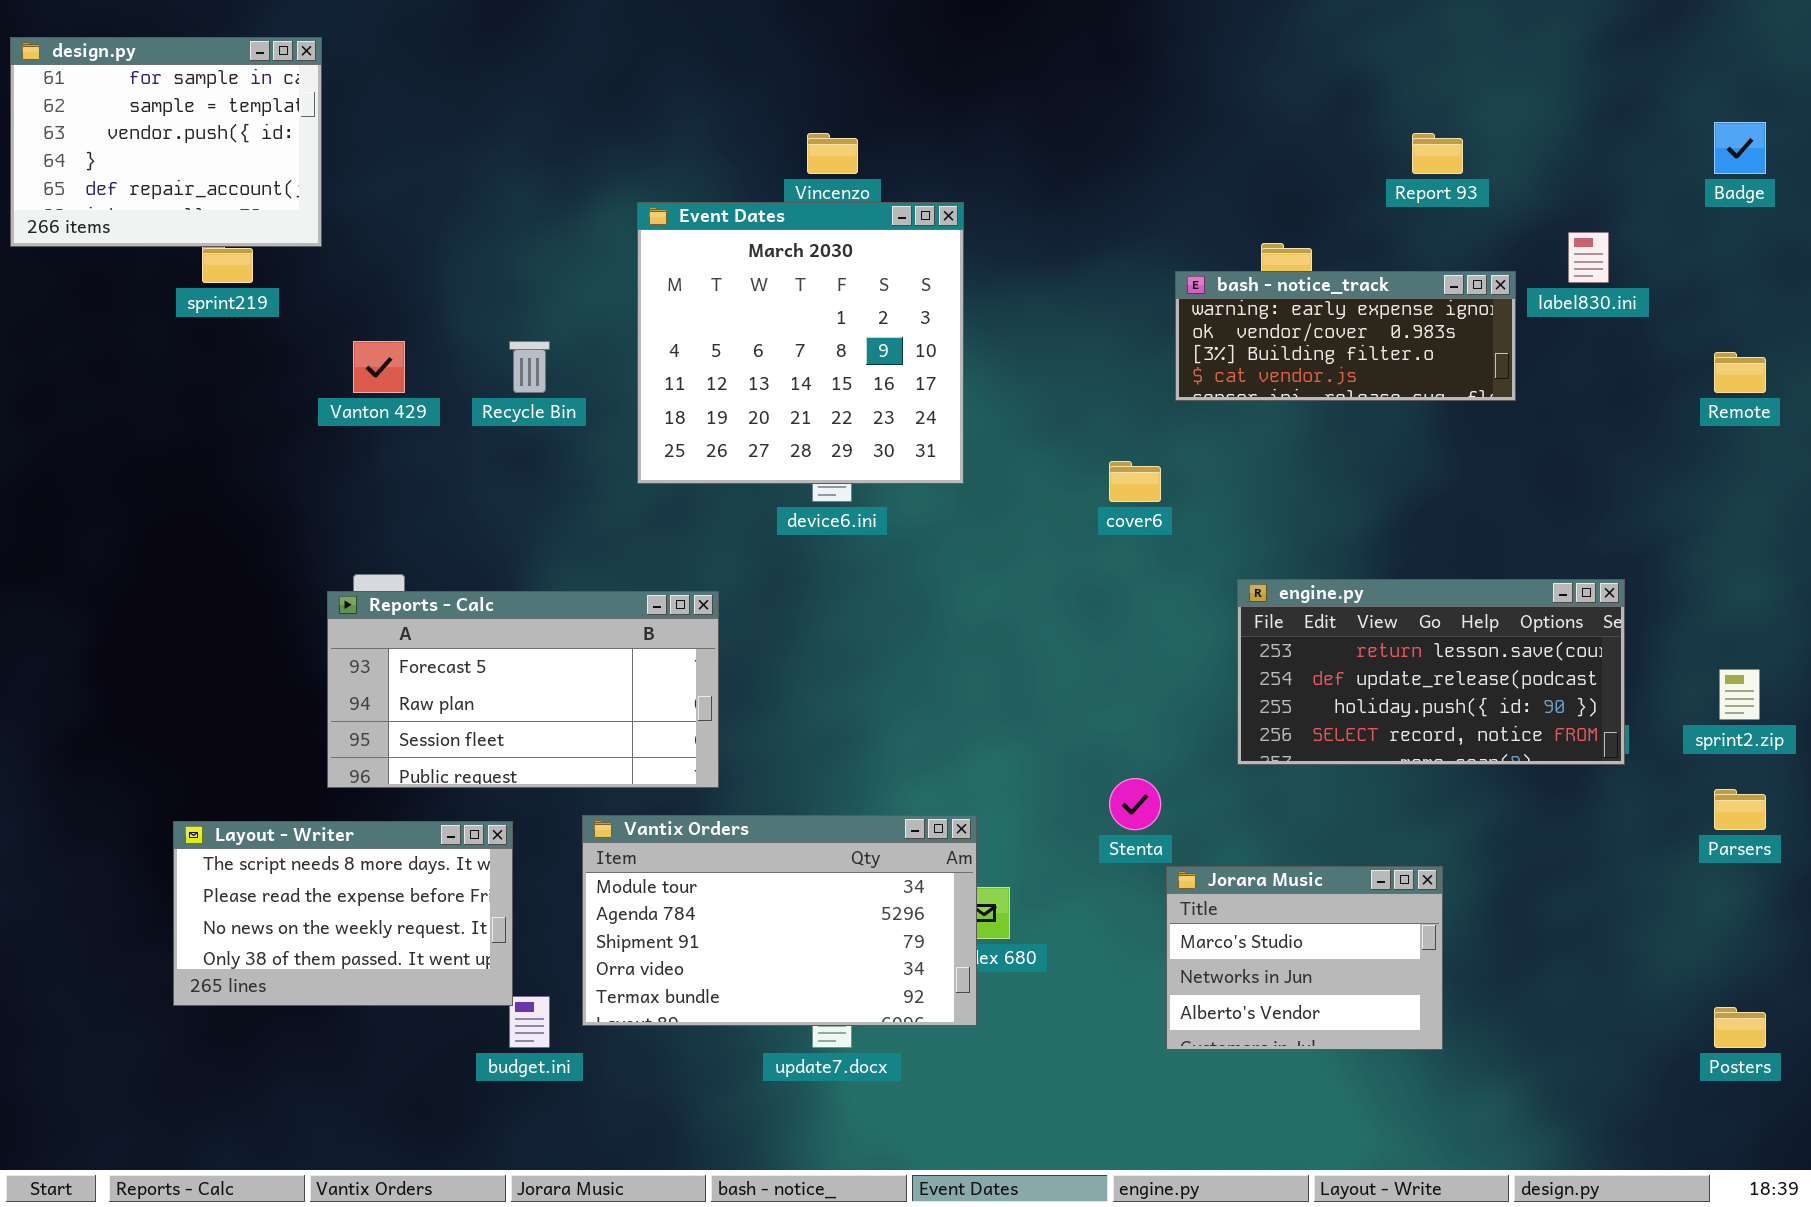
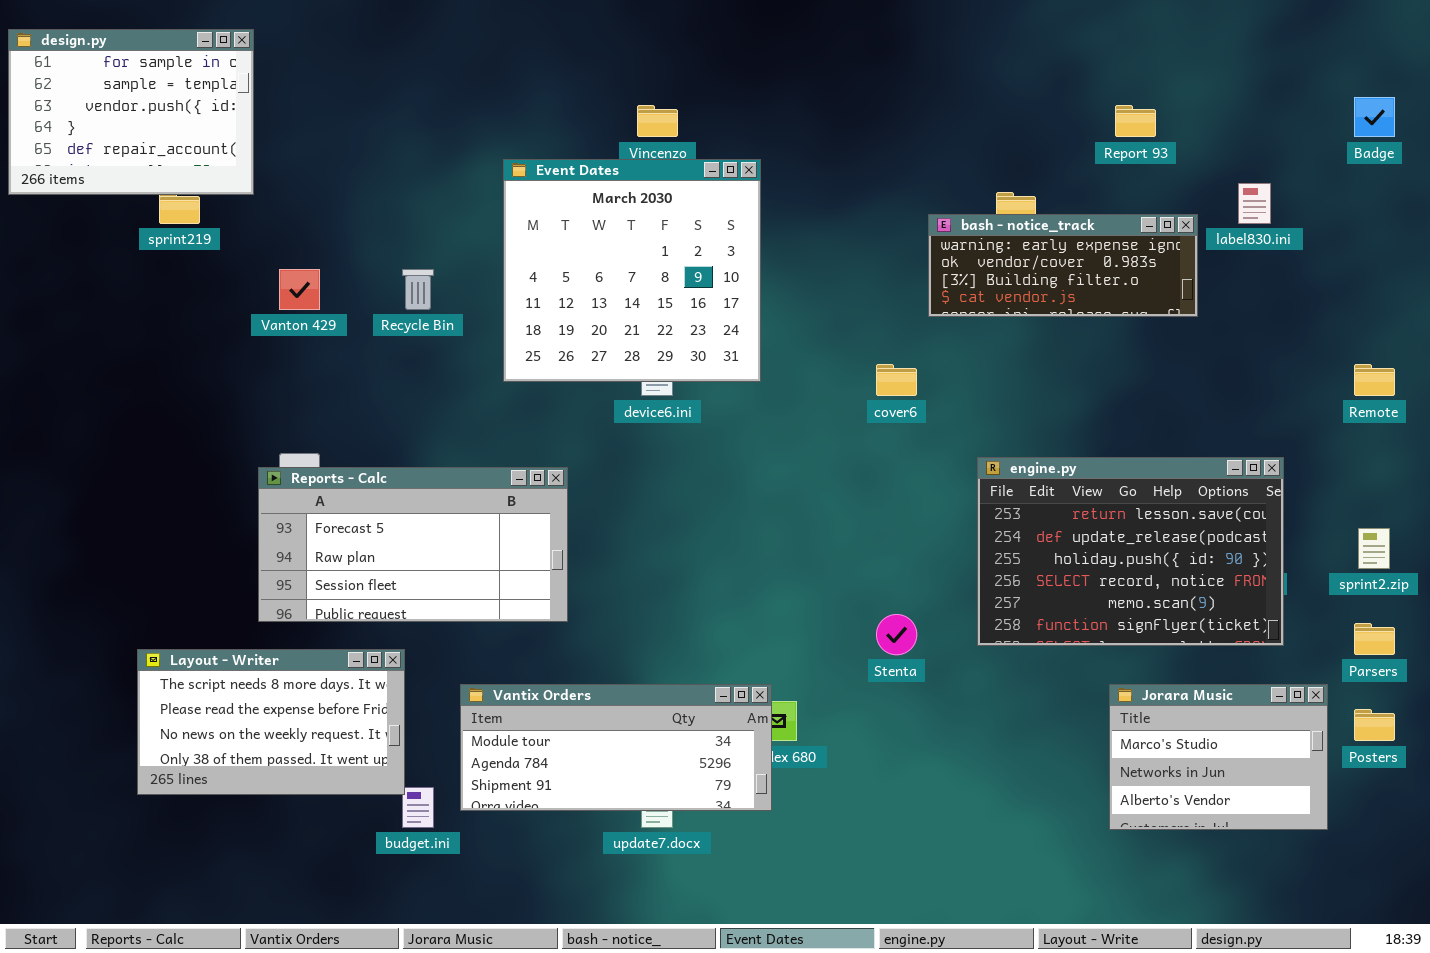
Remote: [1714,352,1766,393] -> [1354,364,1395,396], moved
engine.py: [1237,579,1625,765] -> [977,457,1284,646], resized
Vantix Orders: [582,815,977,1026] -> [460,684,772,811], resized
Jorara Music: [1166,866,1443,1050] -> [1109,684,1328,830], moved
Posters: [1714,1007,1766,1048] -> [1354,709,1395,741], moved

